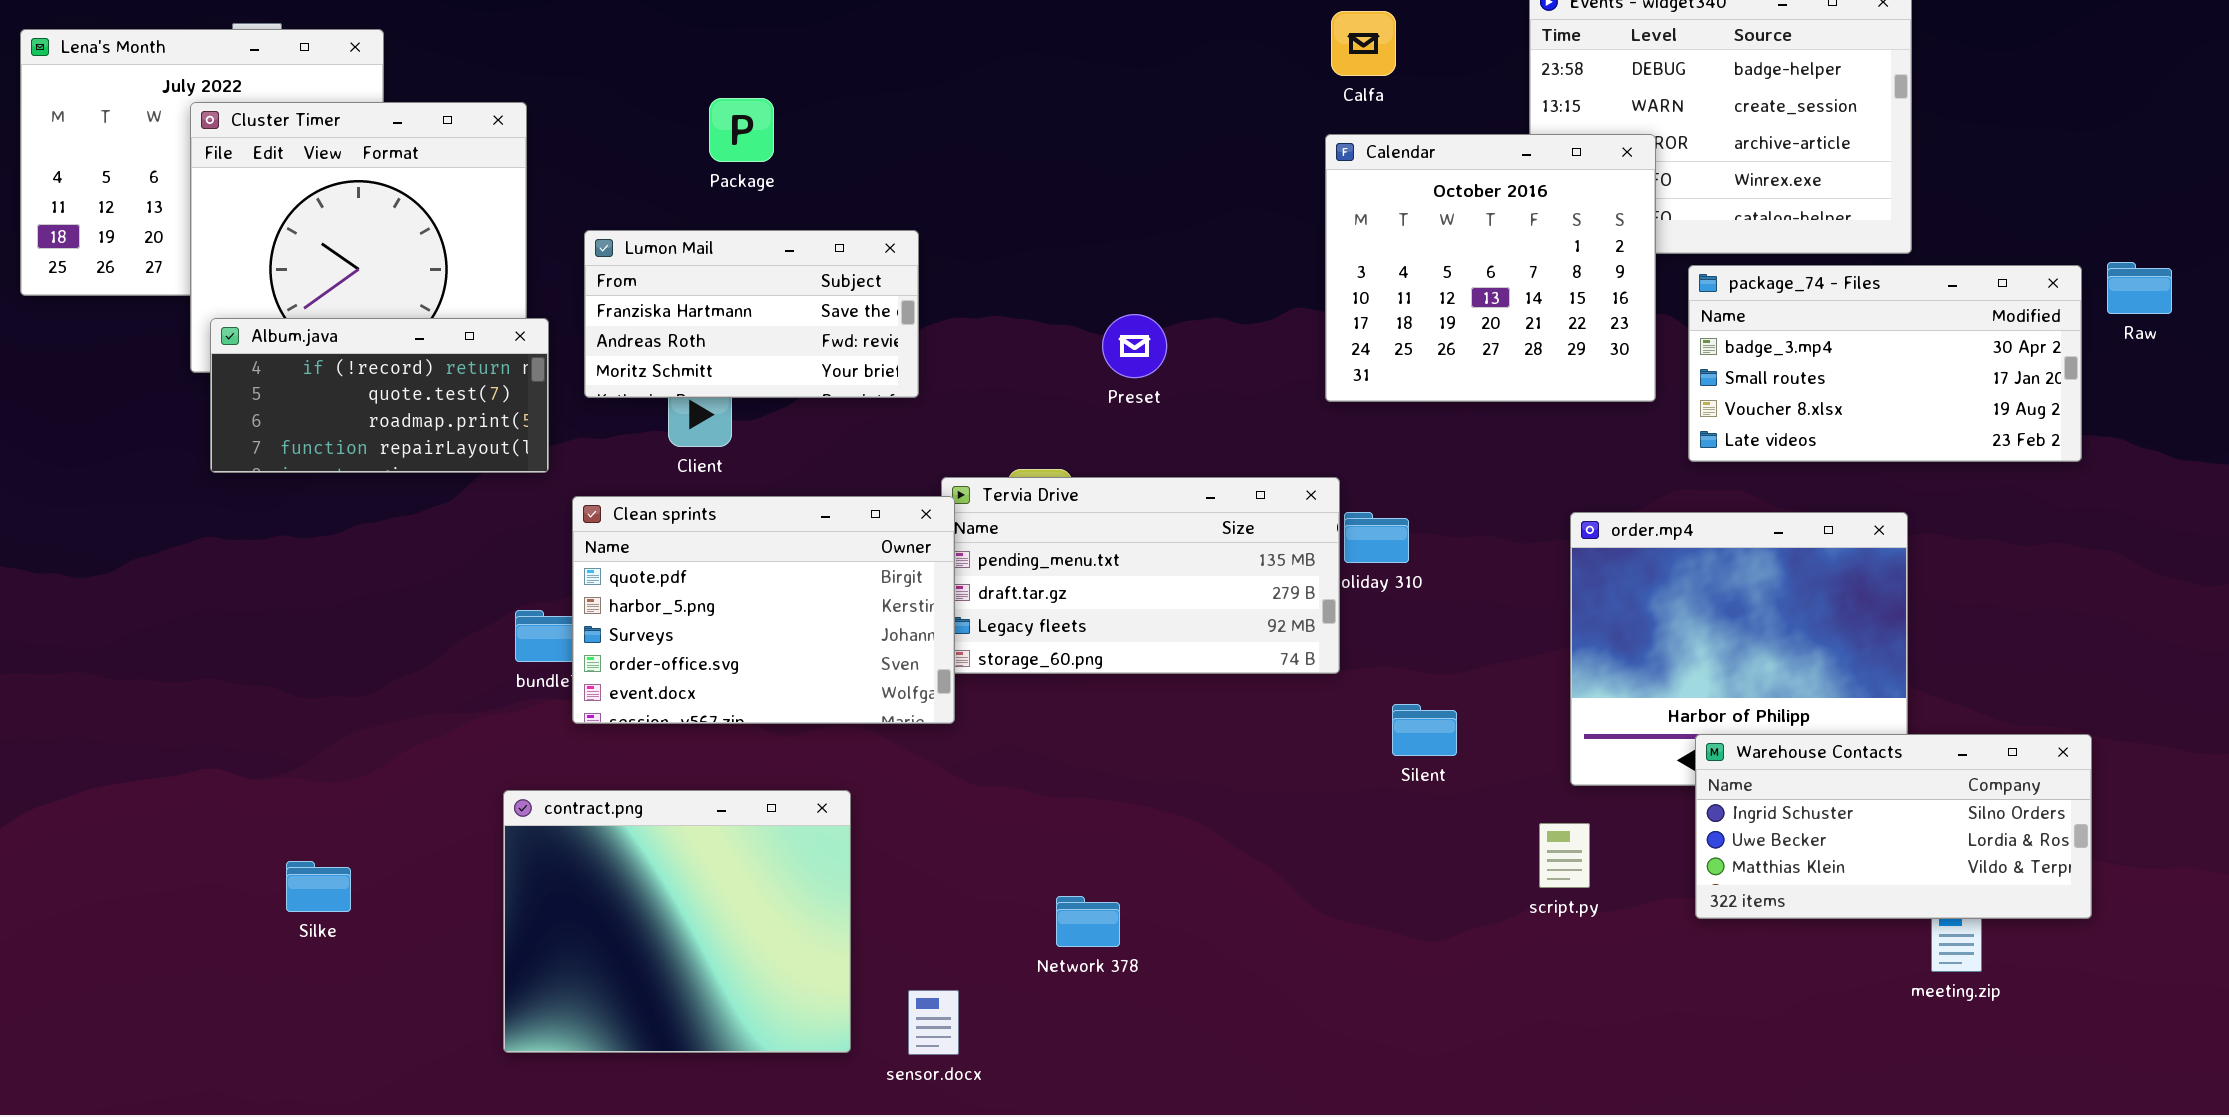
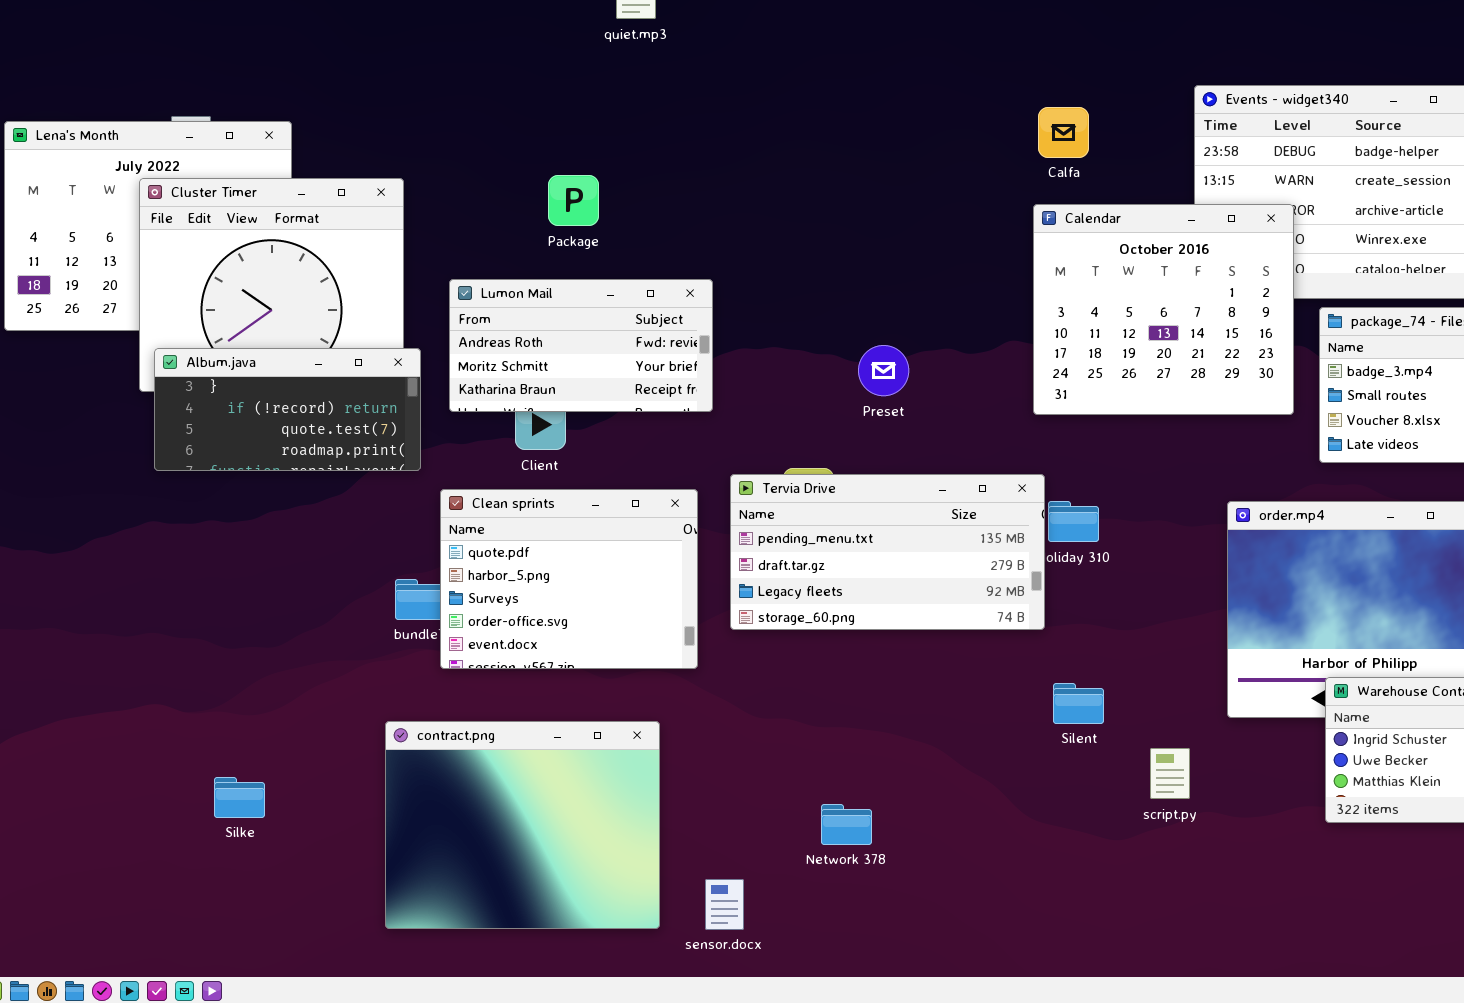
Lumon Mail: [584,230,919,398] -> [449,279,713,412], scrolled down 1 row
Album.java: [210,318,549,473] -> [154,348,421,471], scrolled up 1 row
Clean sprints: [572,496,955,724] -> [440,489,698,669], resized
Silent: [1392,704,1457,756] -> [1053,683,1104,724], moved
script.py: [1539,823,1590,888] -> [1150,748,1190,799], moved

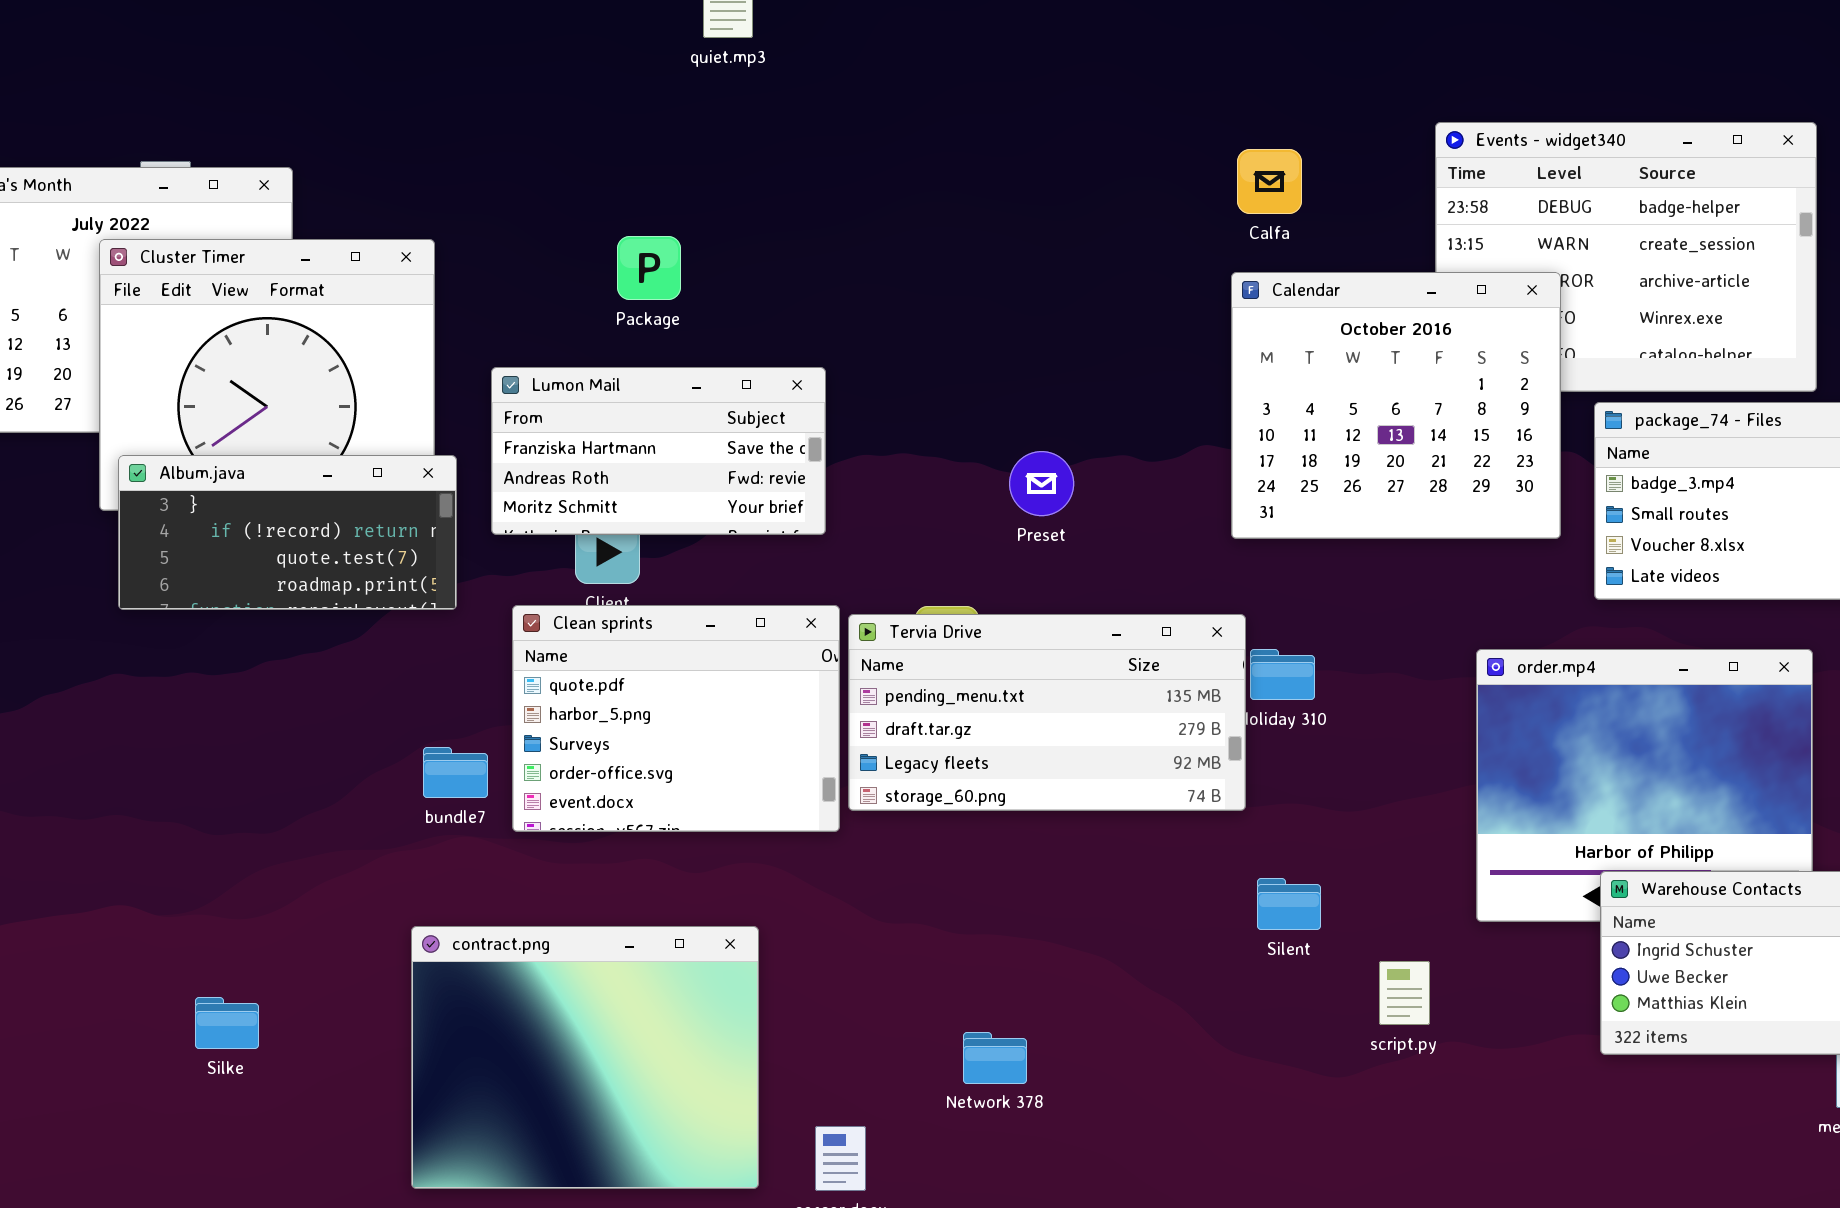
Lumon Mail: [449,279,713,412] -> [491,367,826,535], scrolled up 1 row
Clean sprints: [440,489,698,669] -> [512,605,840,832], moved

